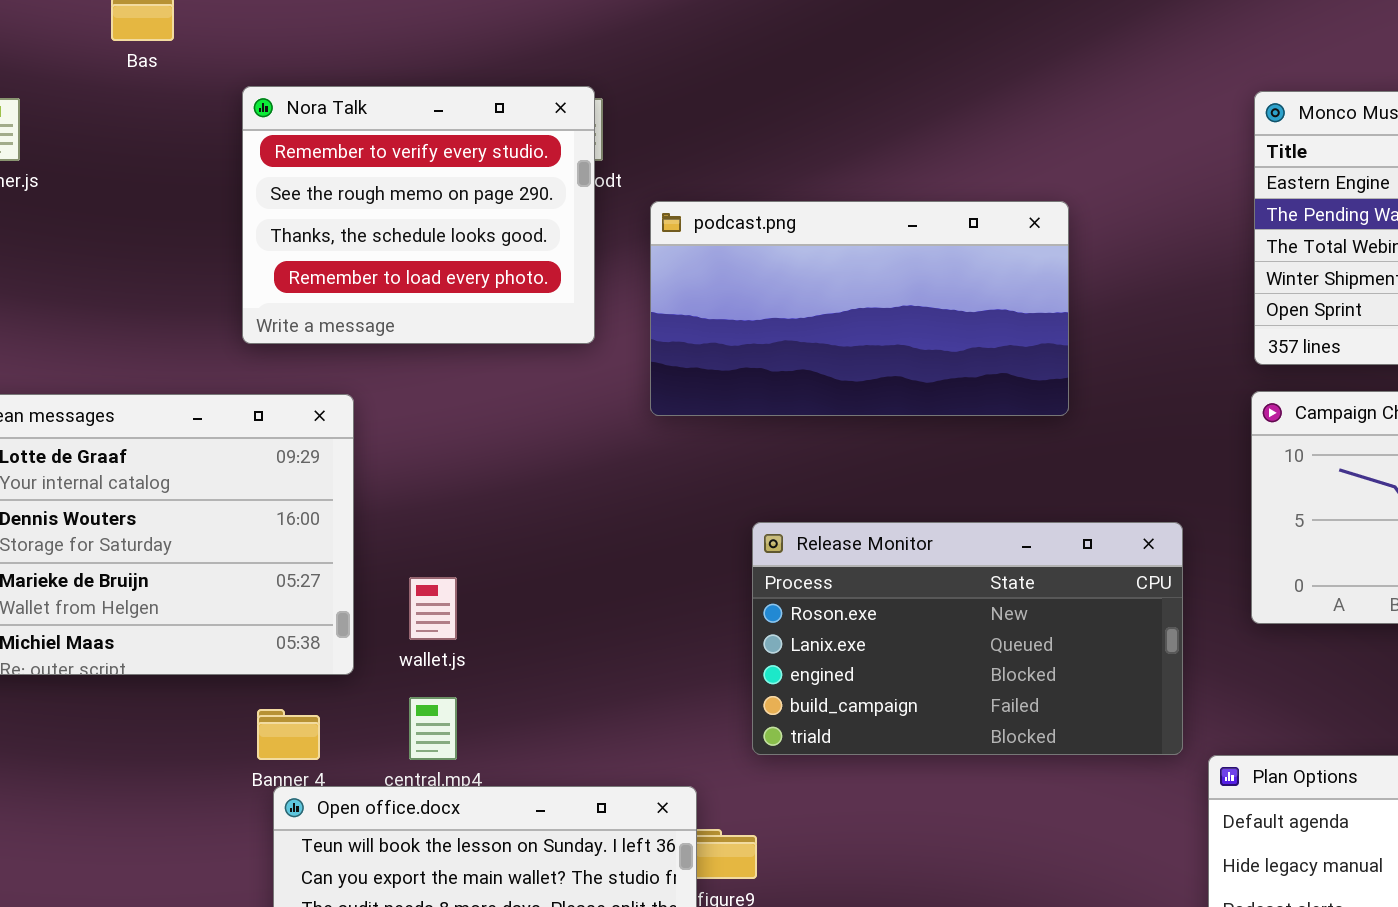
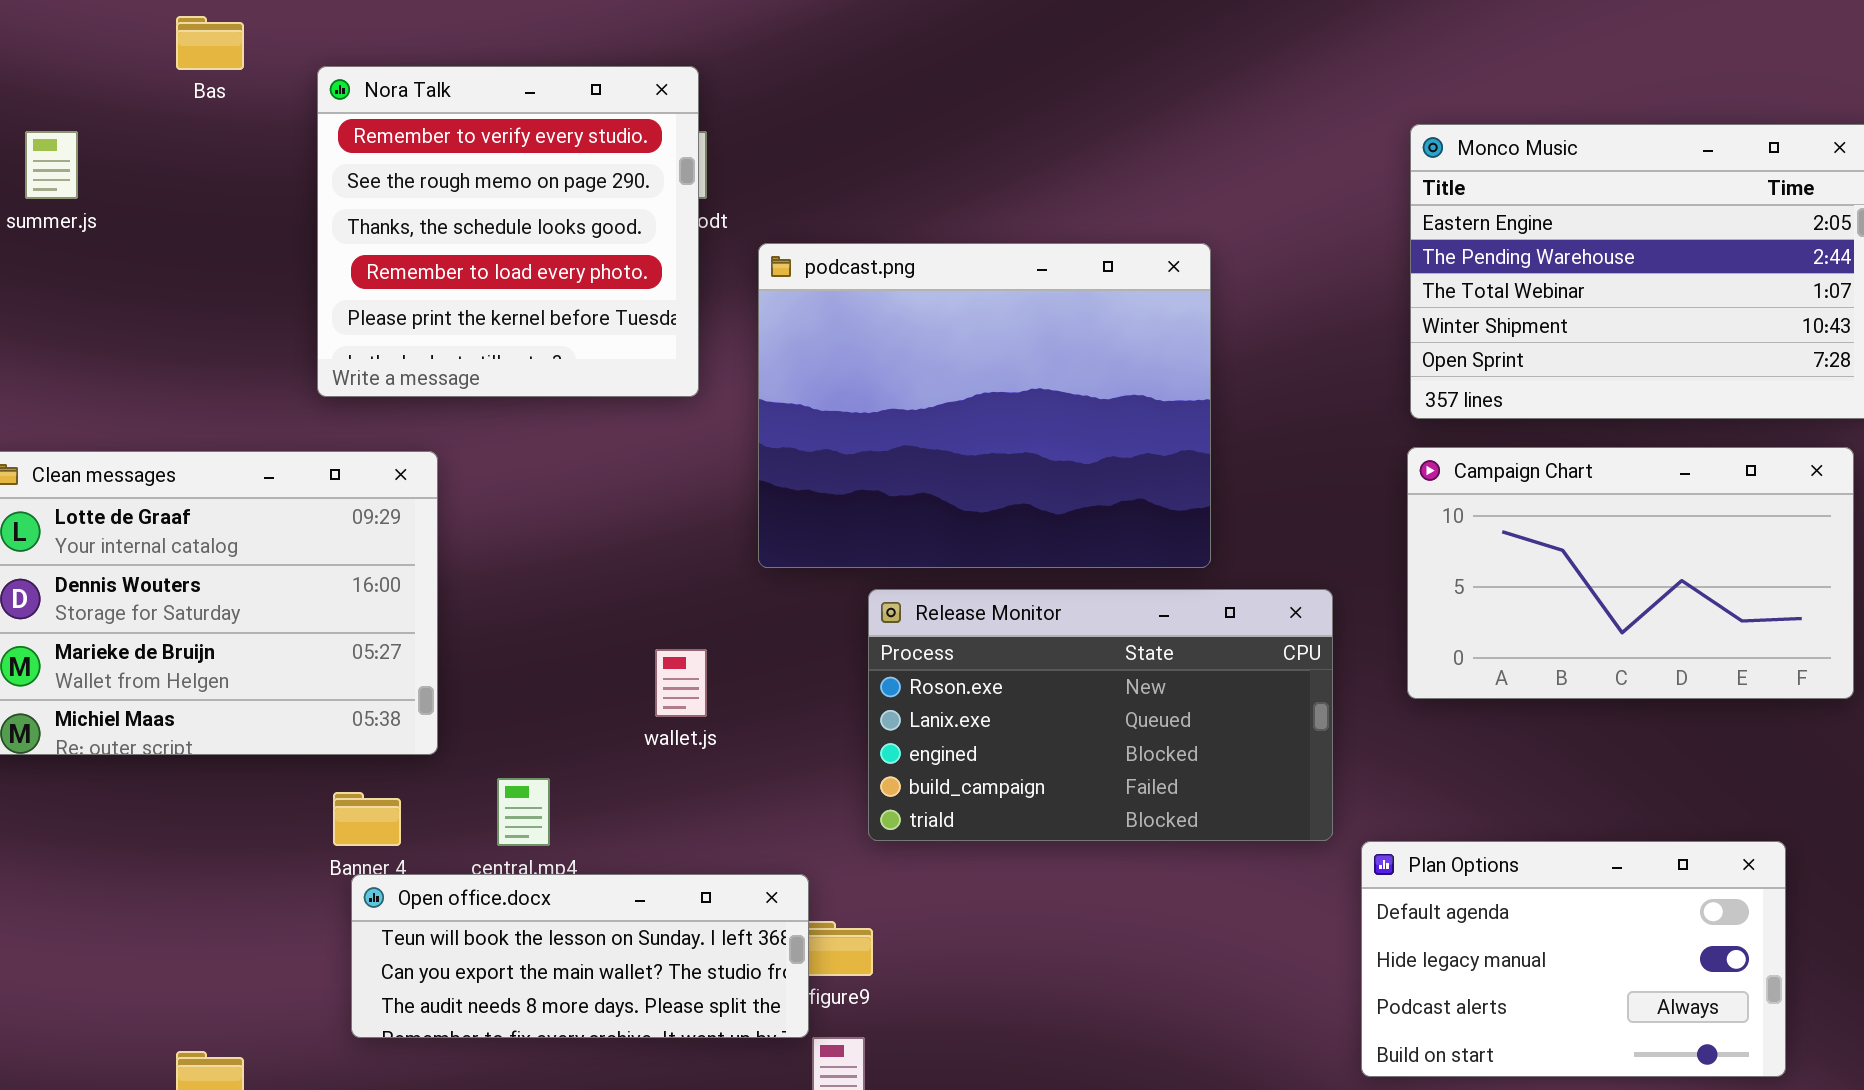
Nora Talk: [242,86,595,344] -> [317,66,699,397], resized
podcast.png: [650,201,1069,416] -> [758,243,1211,568], resized
wallet.js: [409,577,457,640] -> [655,649,707,717], moved

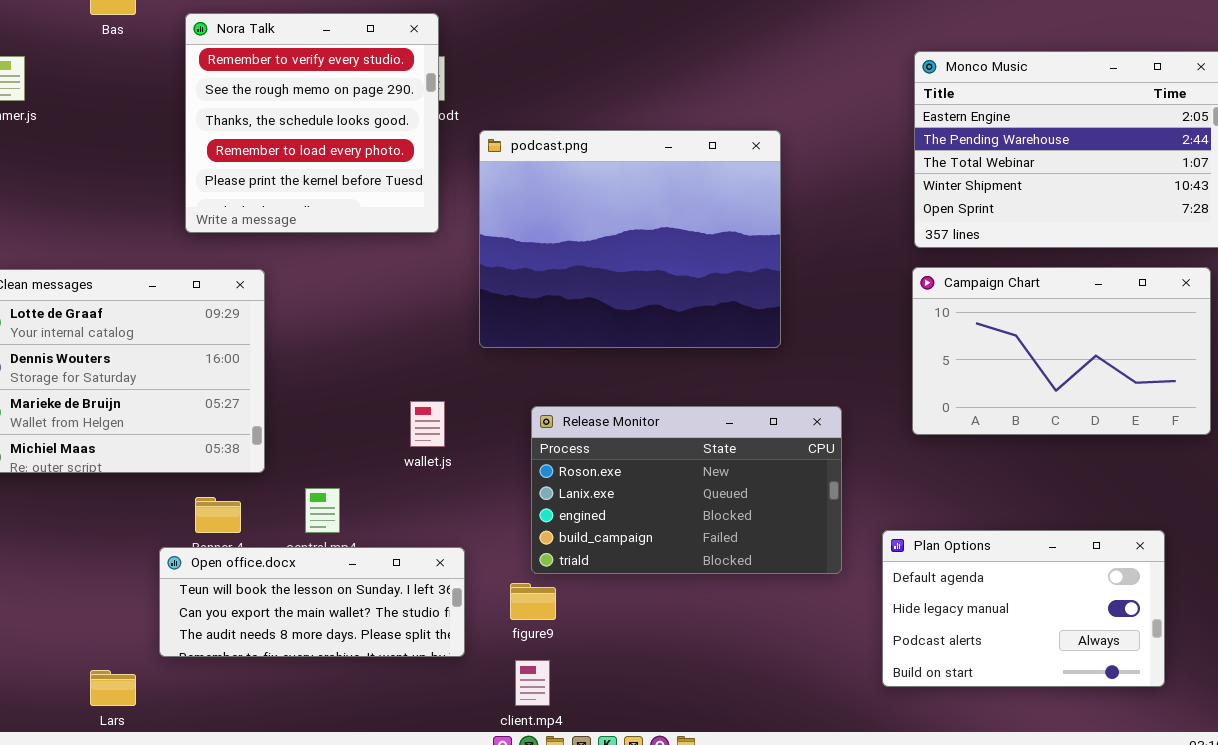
Release Monitor: [868,589,1333,841] -> [531,406,842,574], moved
Open office.docx: [351,874,809,1038] -> [159,547,465,657], moved

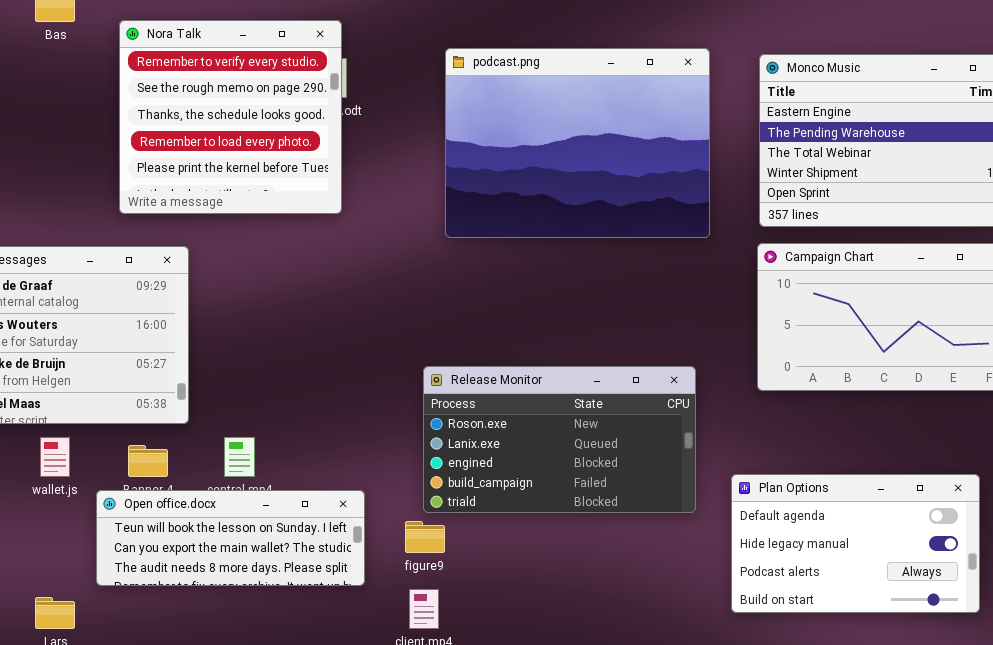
podcast.png: [479,130,781,348] -> [445,48,710,238], moved
wallet.js: [410,401,445,447] -> [40,437,70,477], moved

